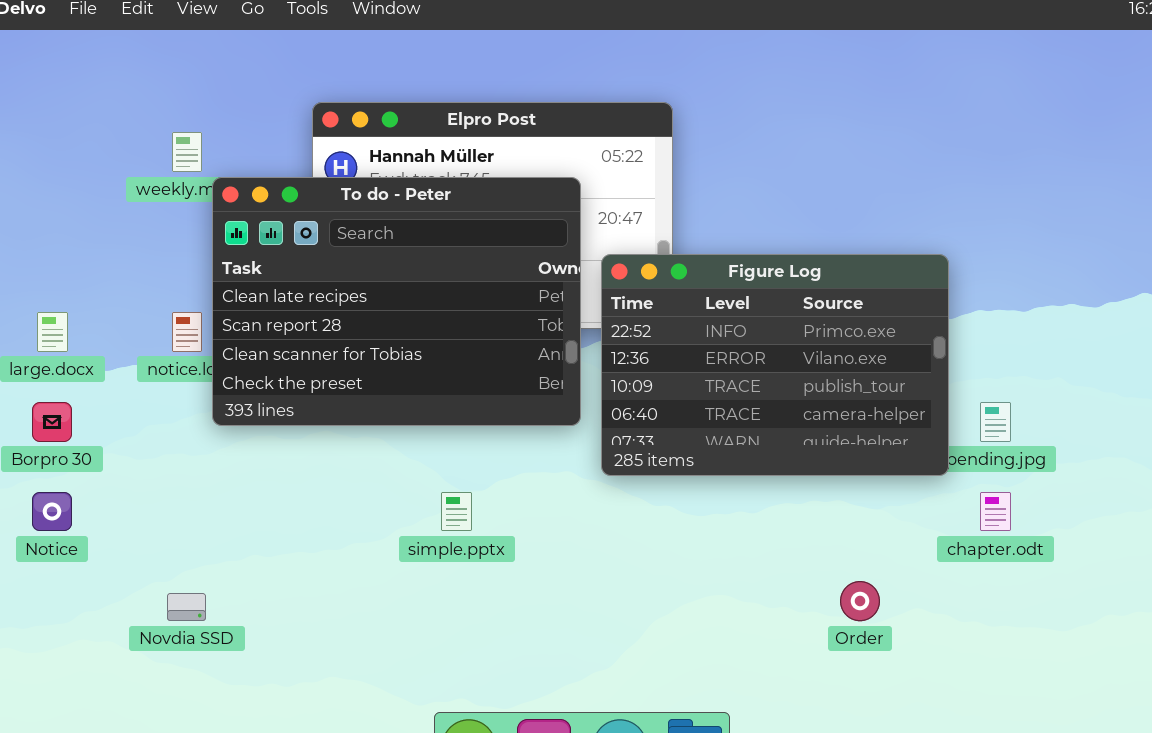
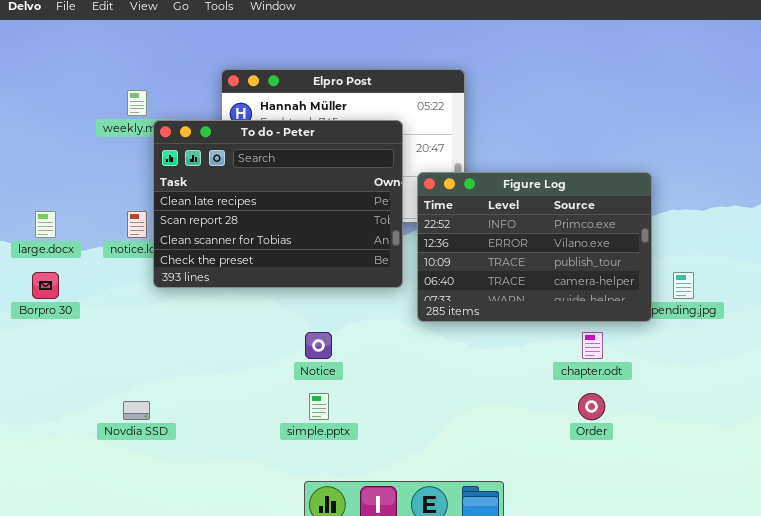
Notice: [32,492,72,531] -> [305,332,332,359], moved
simple.pptx: [441,492,472,531] -> [309,393,329,420], moved
chapter.odt: [980,492,1011,531] -> [582,332,603,359], moved

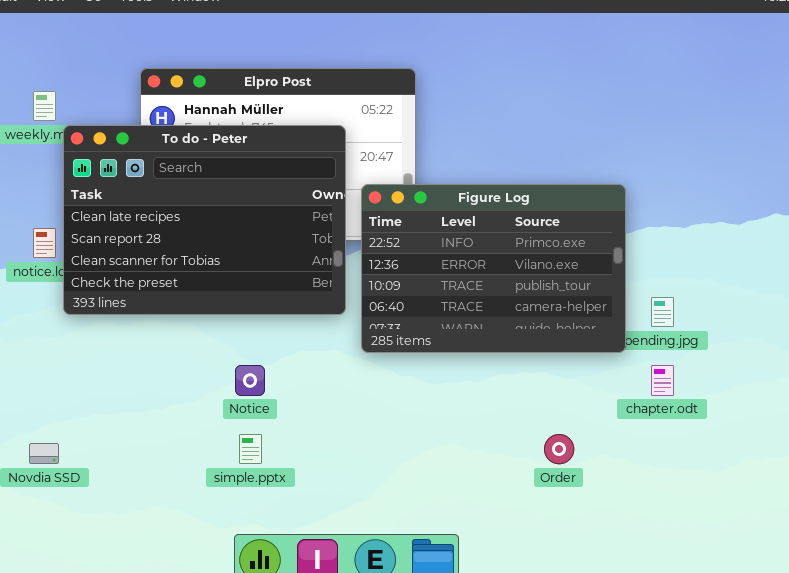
chapter.odt: [582,332,603,359] -> [651,365,674,396], moved

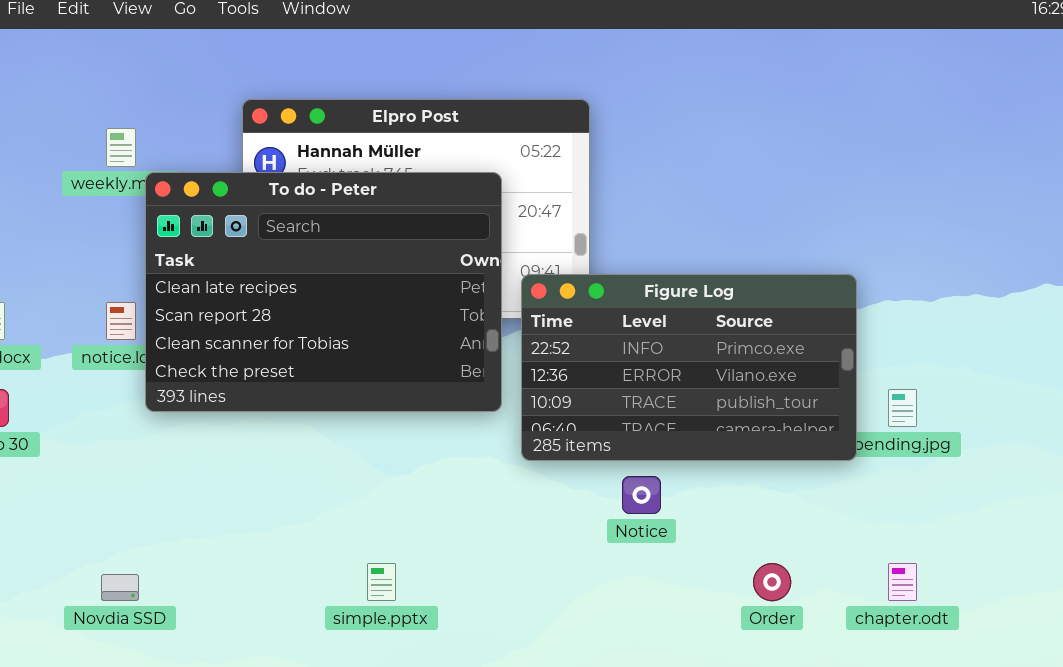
Figure Log: [361,184,626,353] -> [521,274,857,461], resized
Notice: [235,365,265,396] -> [622,476,661,514], moved
chapter.odt: [651,365,674,396] -> [888,563,917,601], moved

